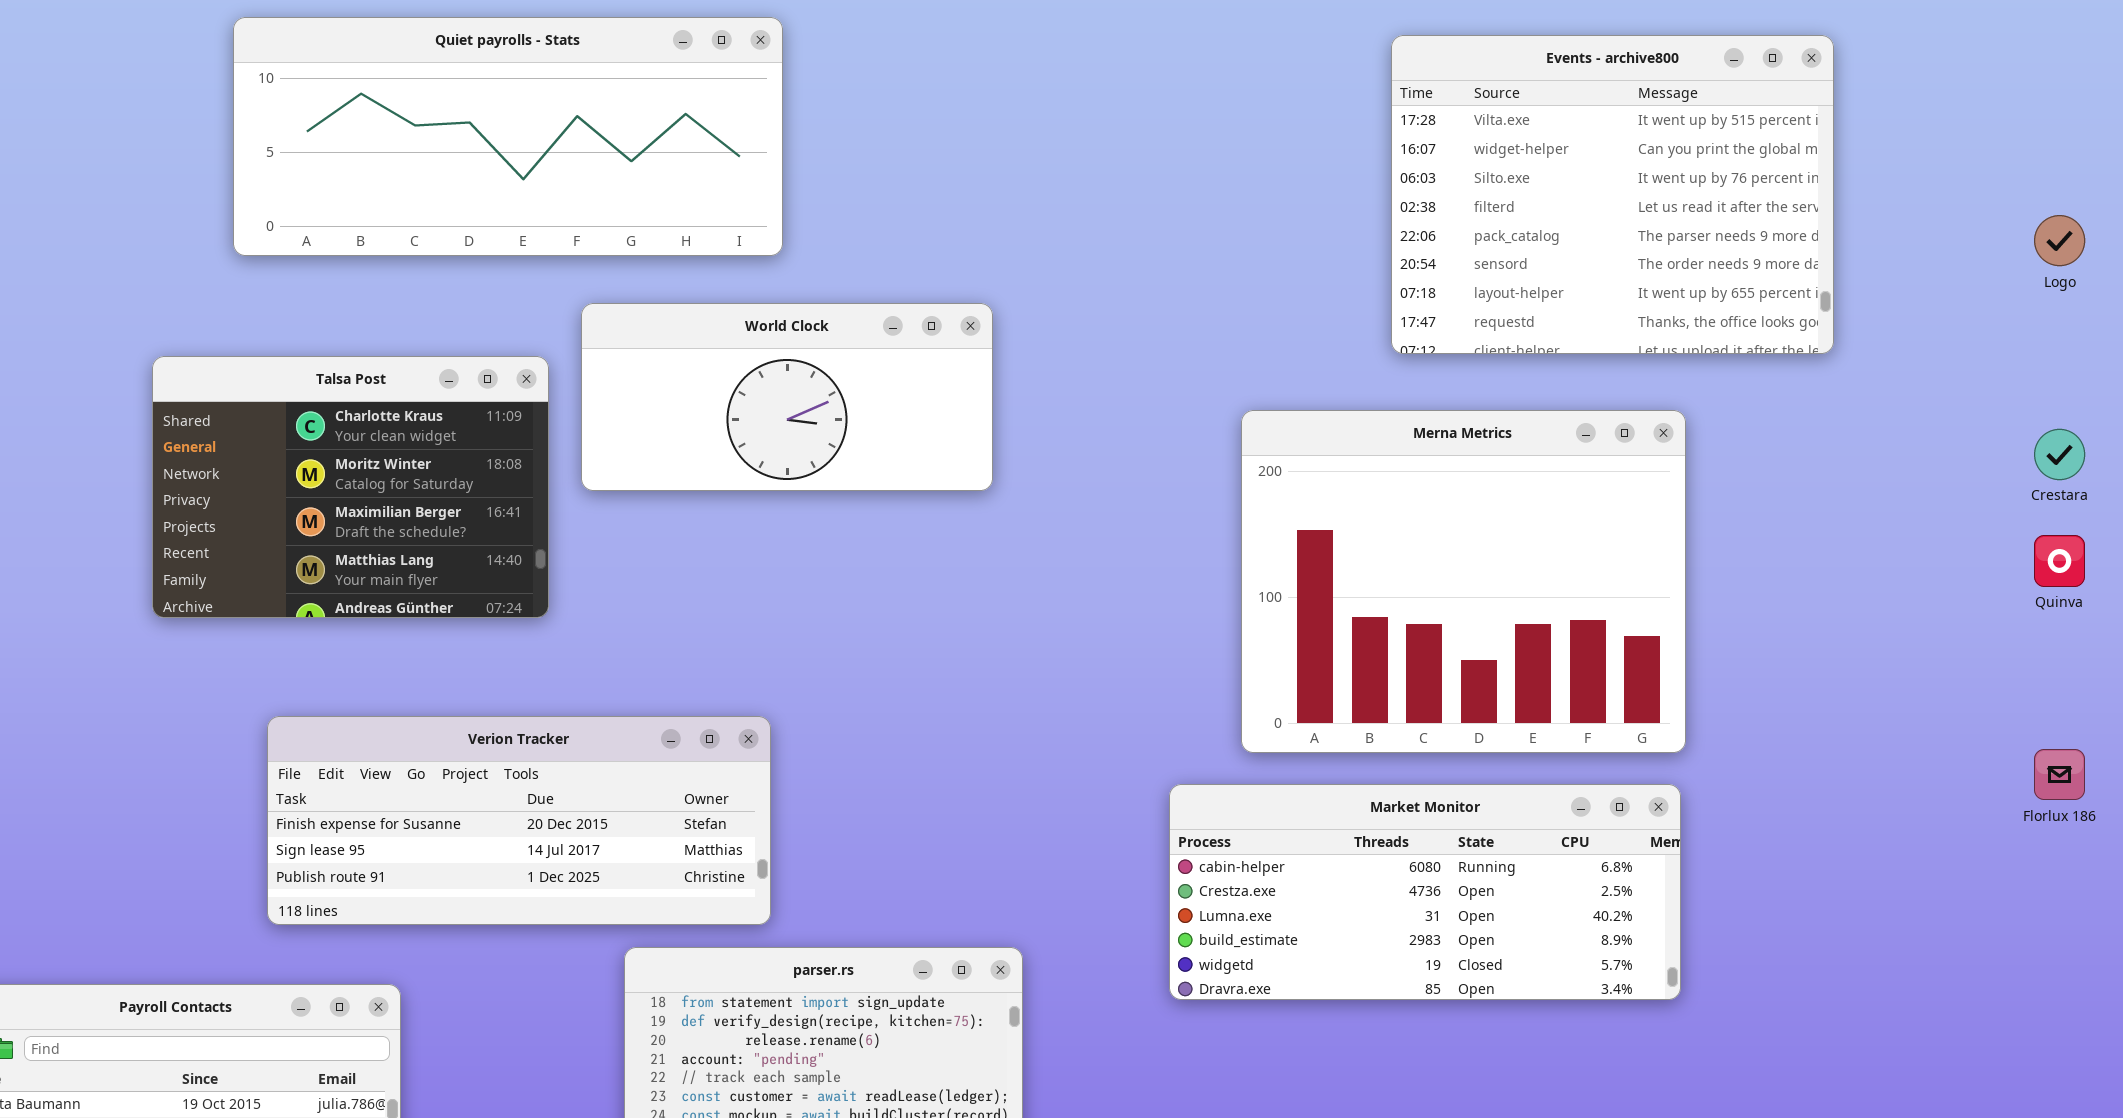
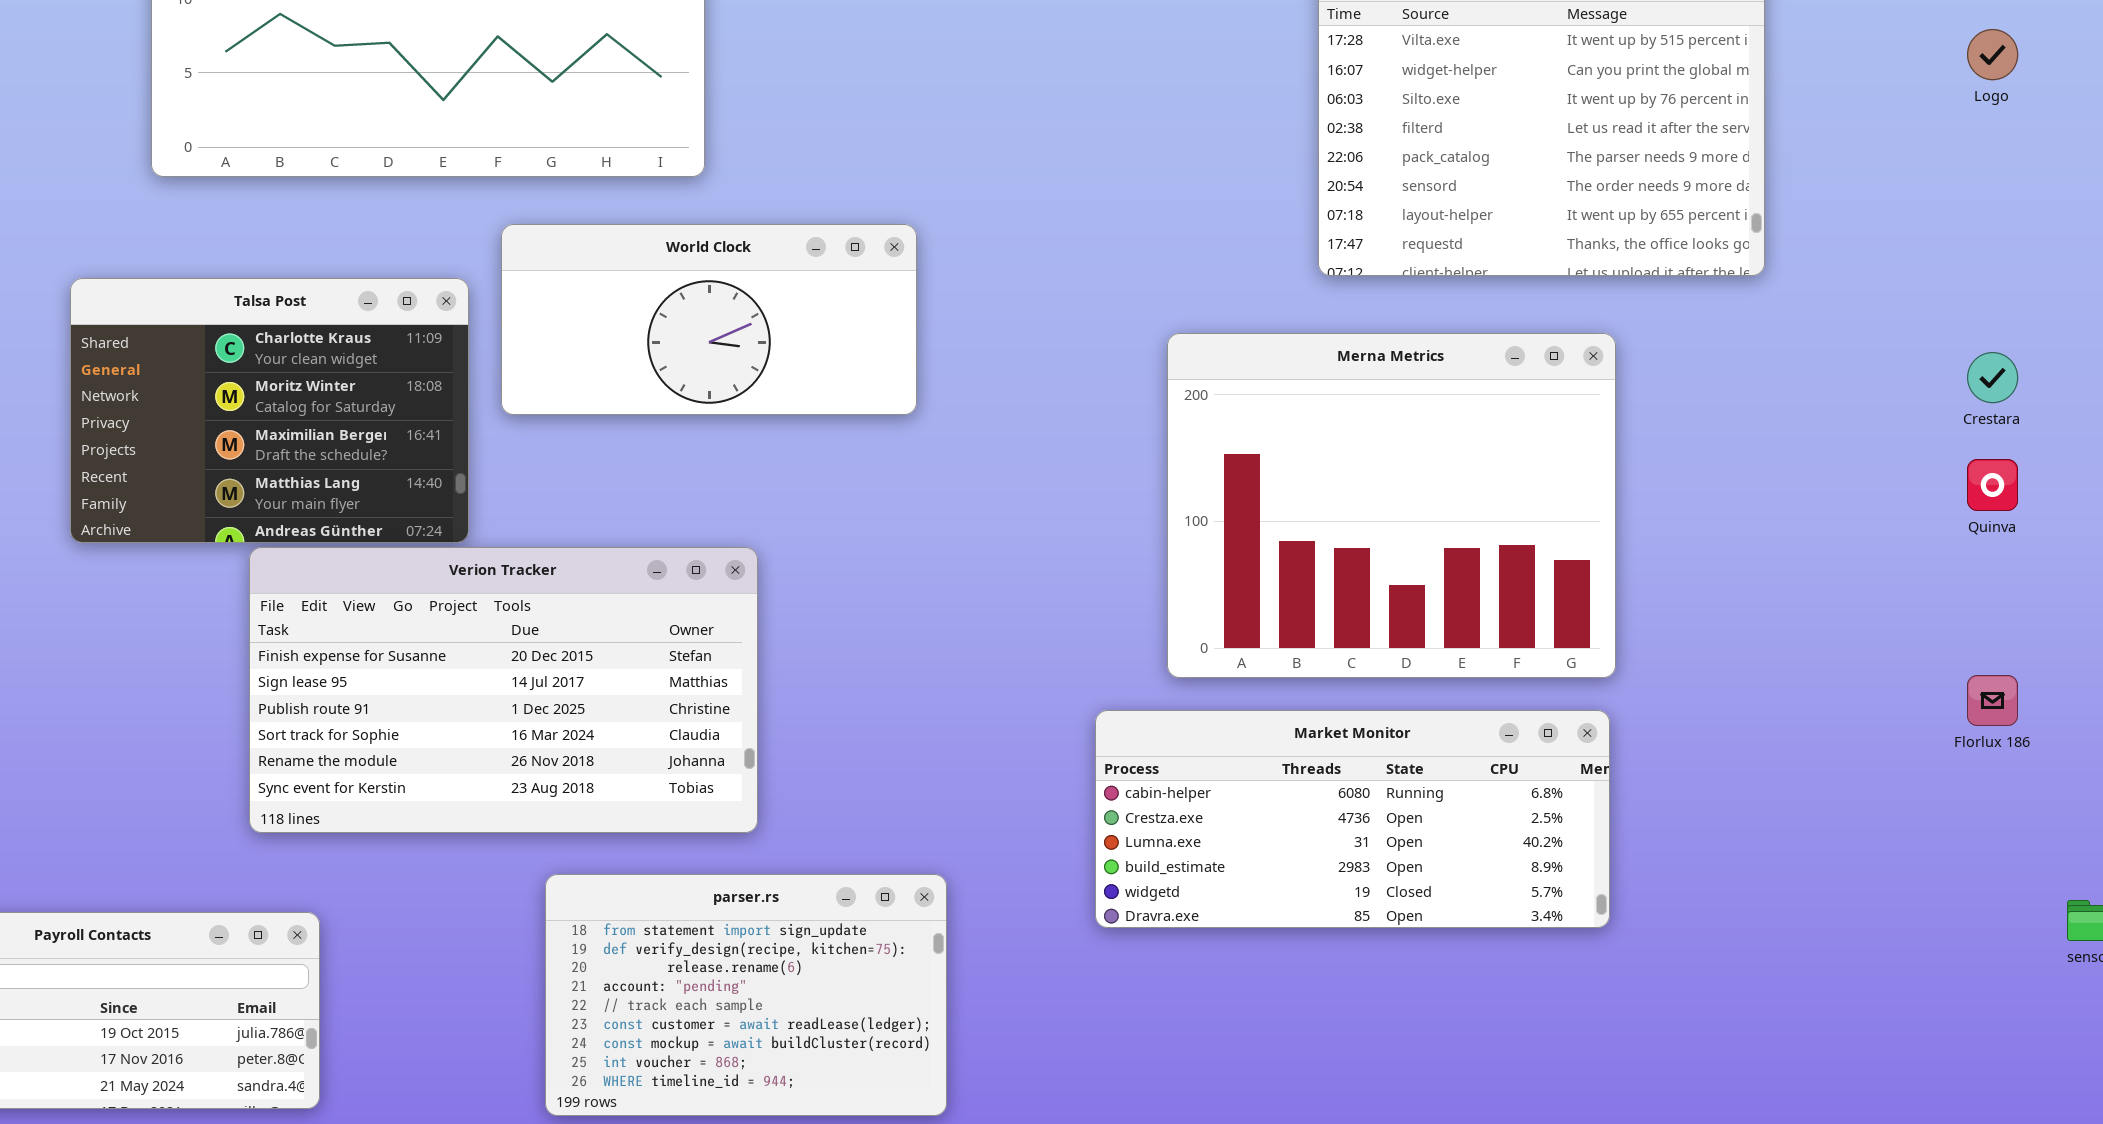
Logo: [2034,215,2085,266] -> [1967,29,2018,80], moved
Verion Tracker: [267,716,771,925] -> [249,547,758,833], moved, resized

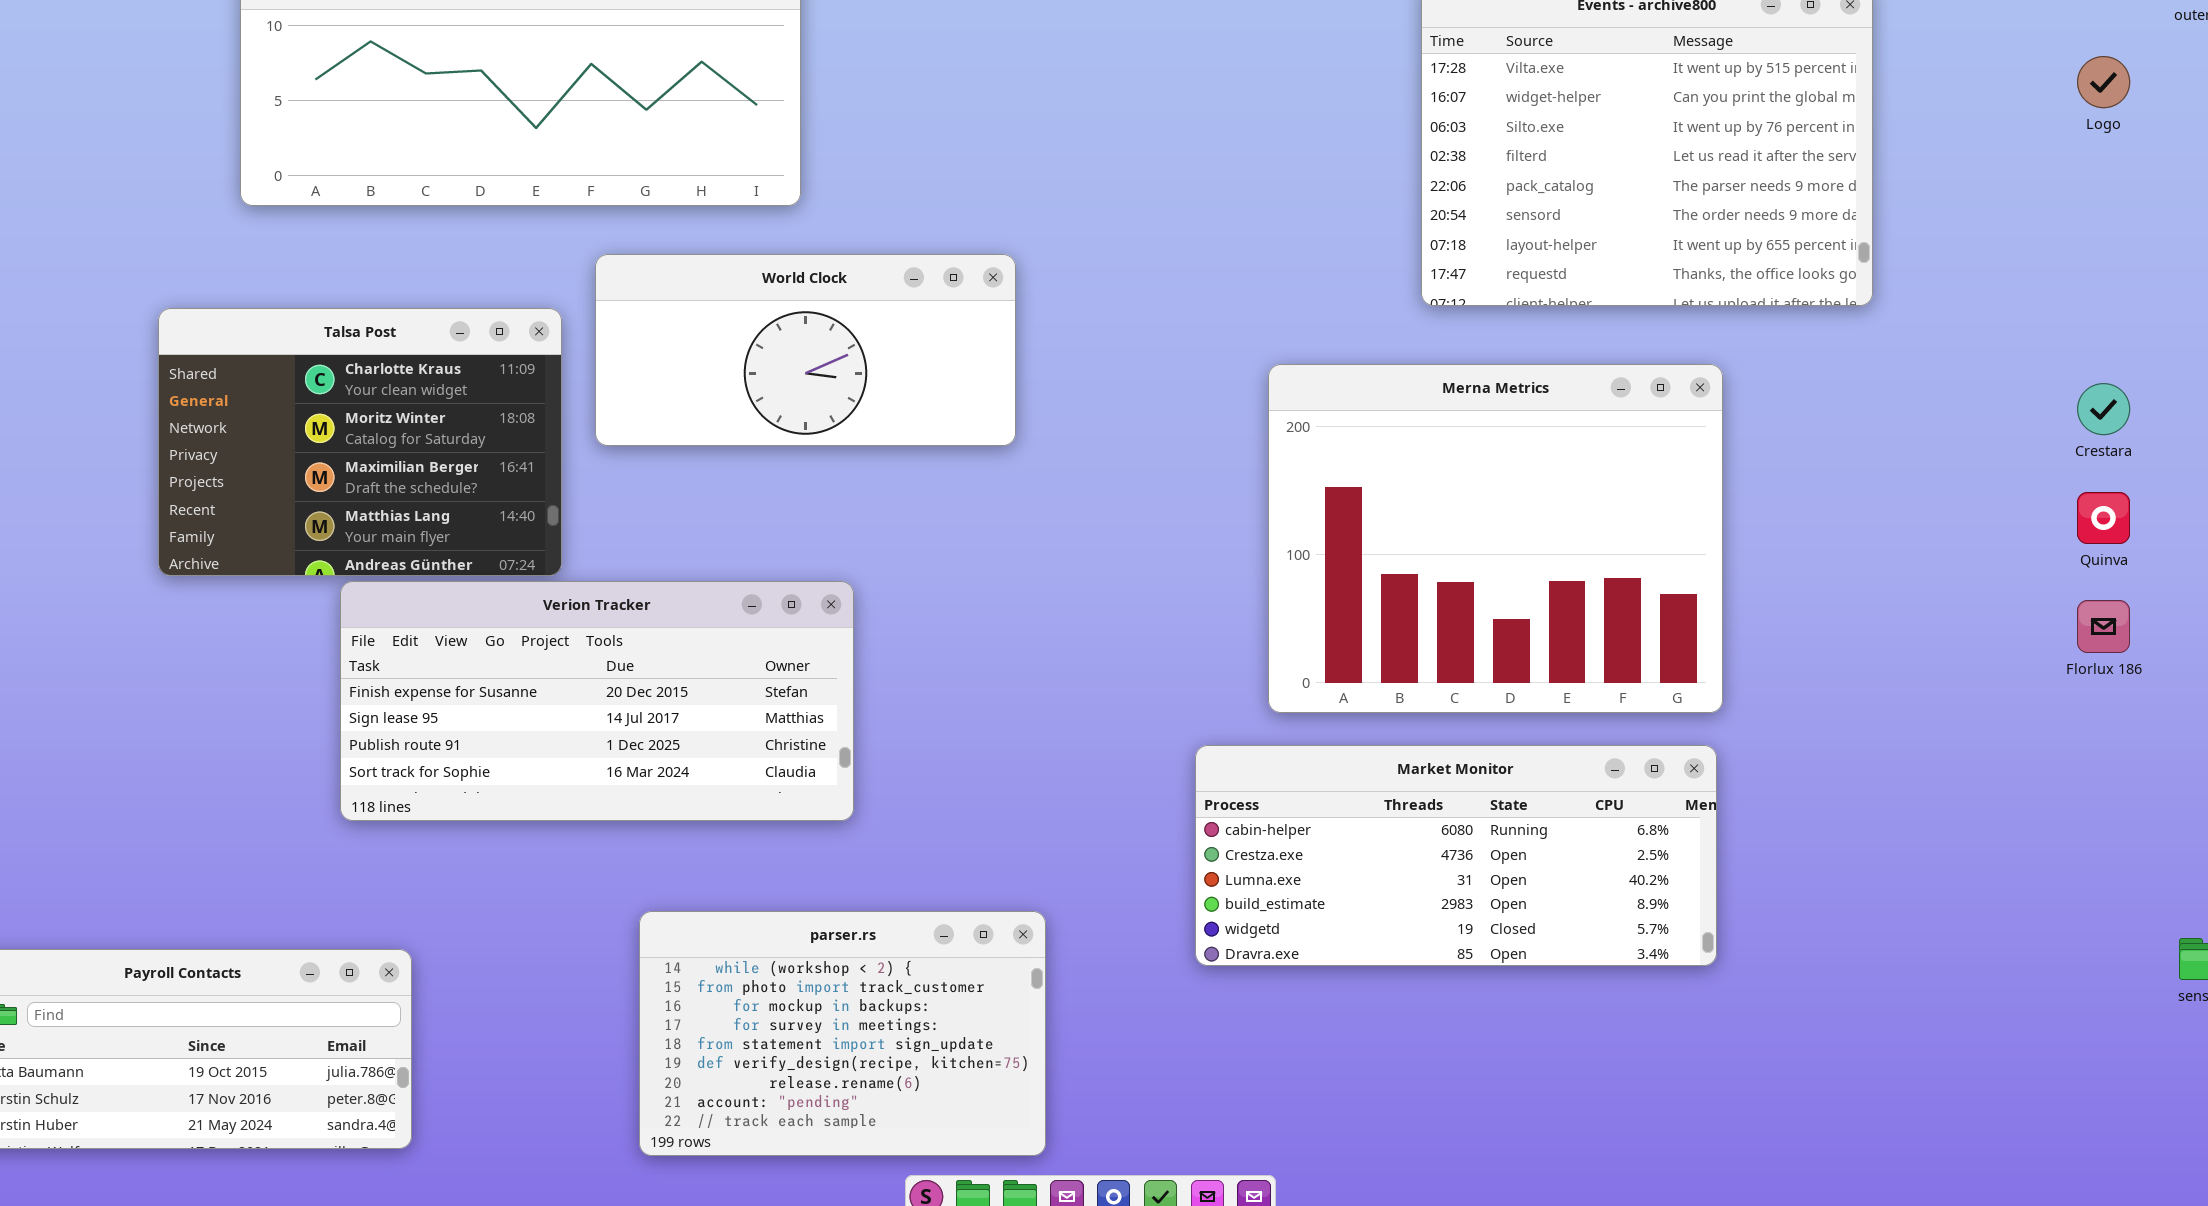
Verion Tracker: [249,547,758,833] -> [340,581,854,821], resized
Florlux 186: [1967,675,2018,726] -> [2077,600,2130,653], moved
parser.rs: [545,874,947,1116] -> [639,911,1046,1156], scrolled up 4 rows

